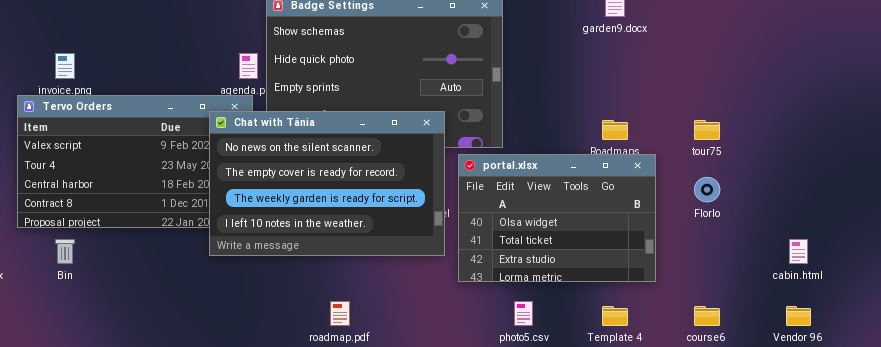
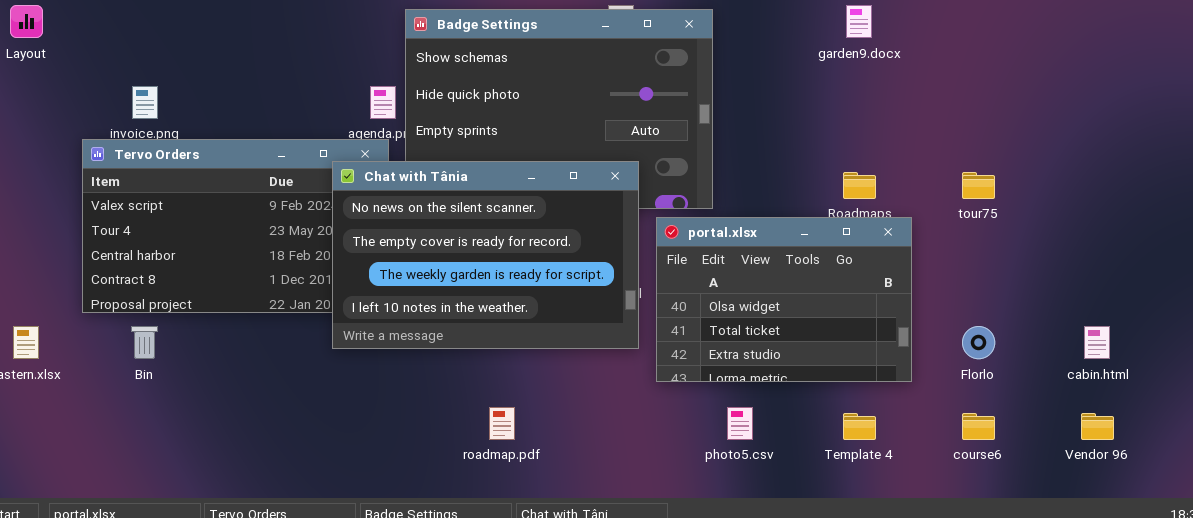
Florlo: [694,177,720,202] -> [962,326,995,359], moved

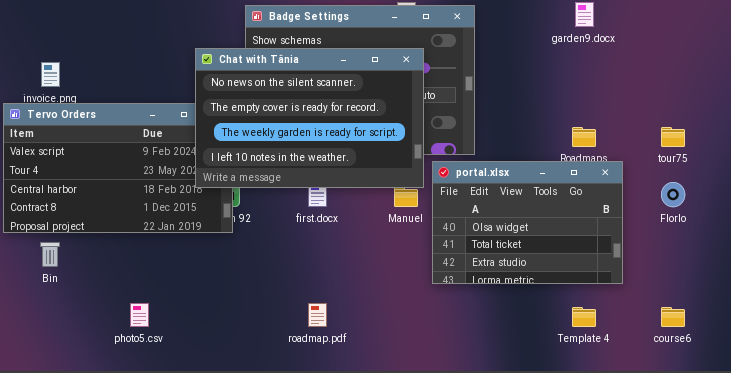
Chat with Tânia: [332,161,639,349] -> [195,48,424,188], moved
Florlo: [962,326,995,359] -> [661,182,685,207], moved
photo5.csv: [727,407,753,440] -> [130,303,149,327], moved

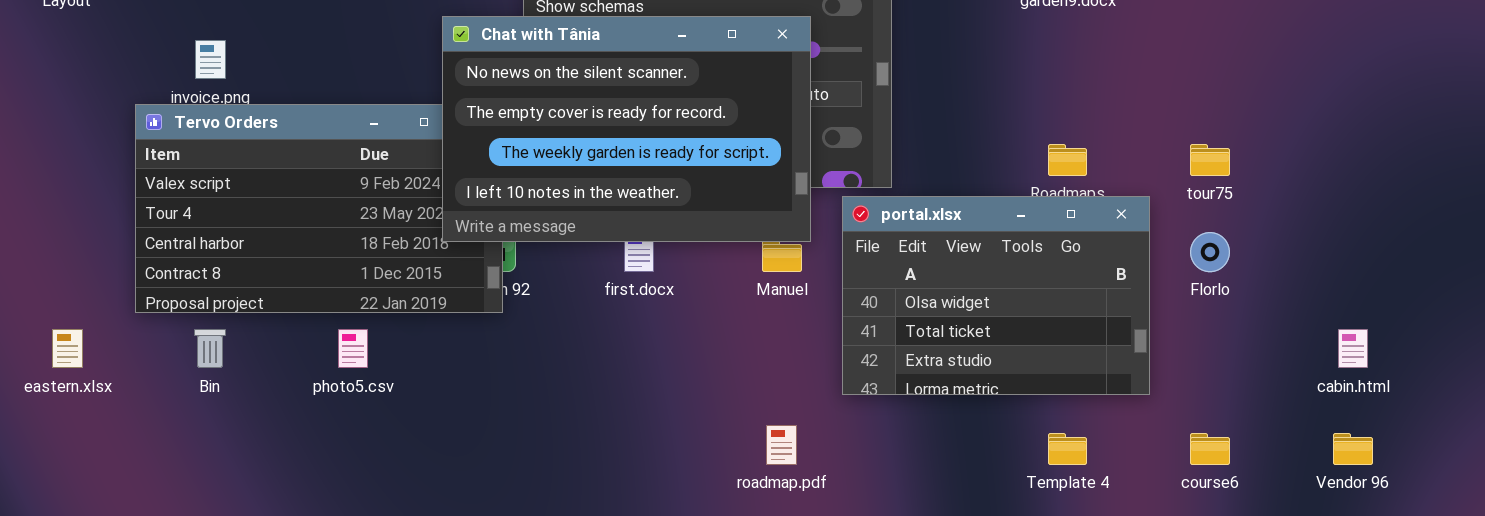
portal.xlsx: [432,161,623,284] -> [842,196,1150,395], moved
photo5.csv: [130,303,149,327] -> [338,329,368,368], moved
roadmap.pdf: [308,303,327,327] -> [766,425,797,465], moved

